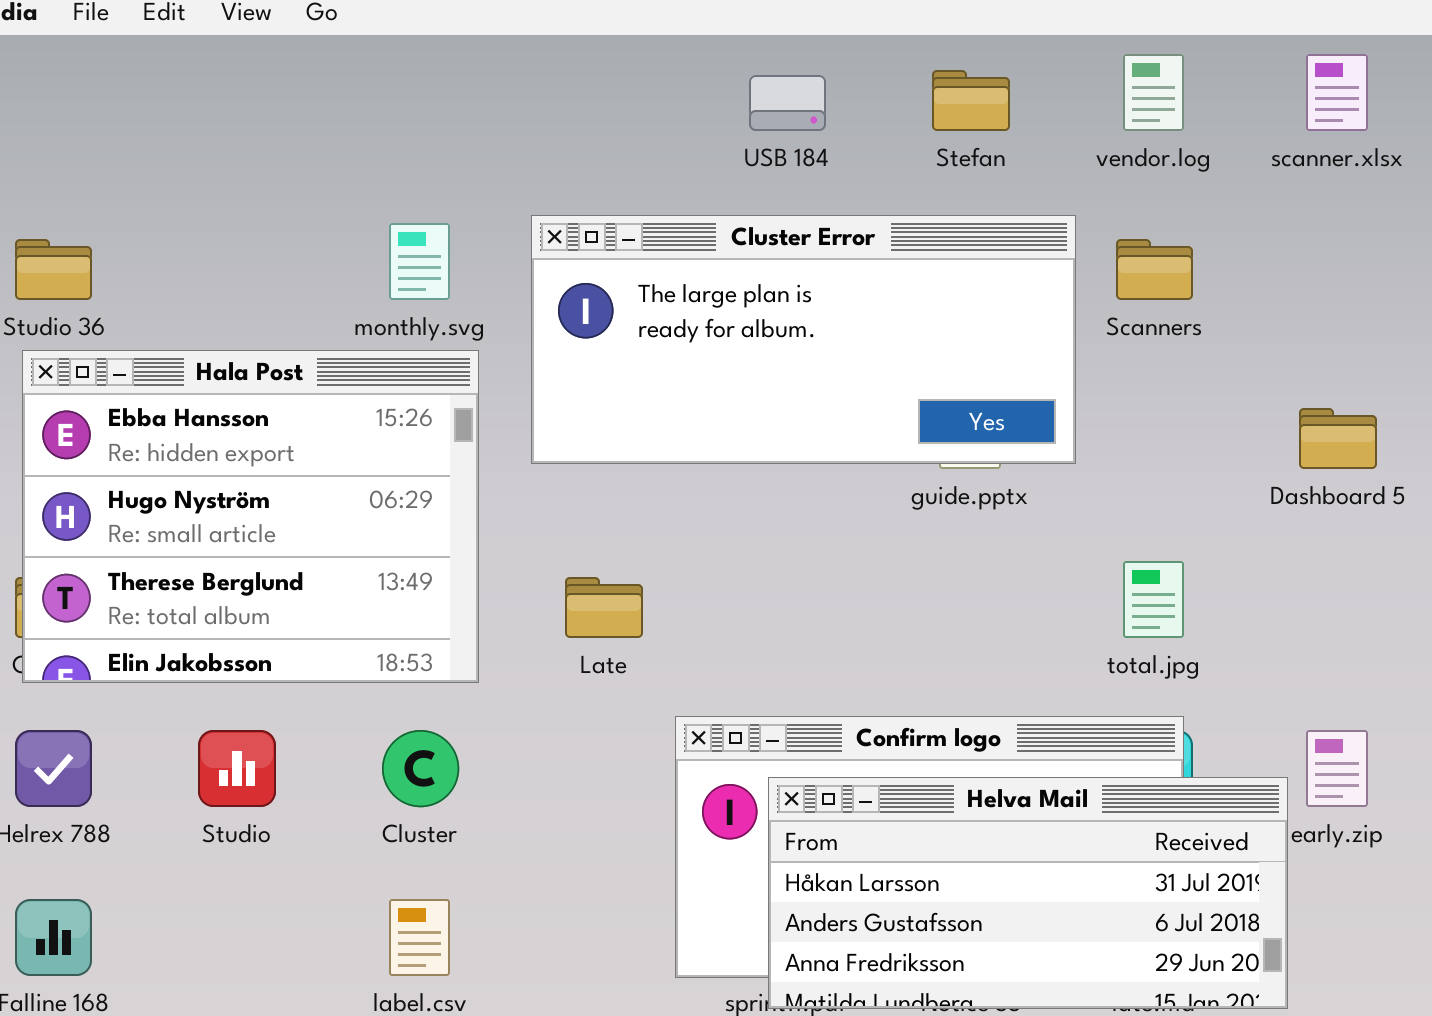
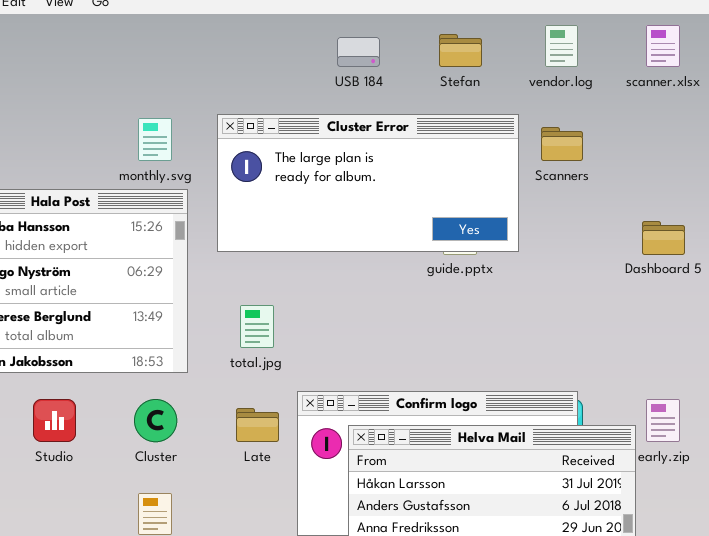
total.jpg: [1123,561,1184,638] -> [240,305,274,348], moved
Late: [565,577,643,638] -> [236,408,279,442], moved

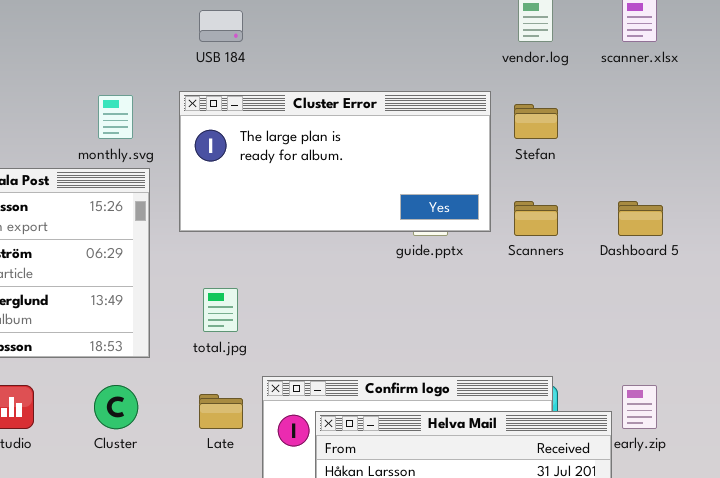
Stefan: [439,34,482,67] -> [514,104,558,139], moved
USB 184: [337,37,380,67] -> [199,10,243,42], moved
Scanners: [541,127,583,161] -> [514,201,558,236], moved

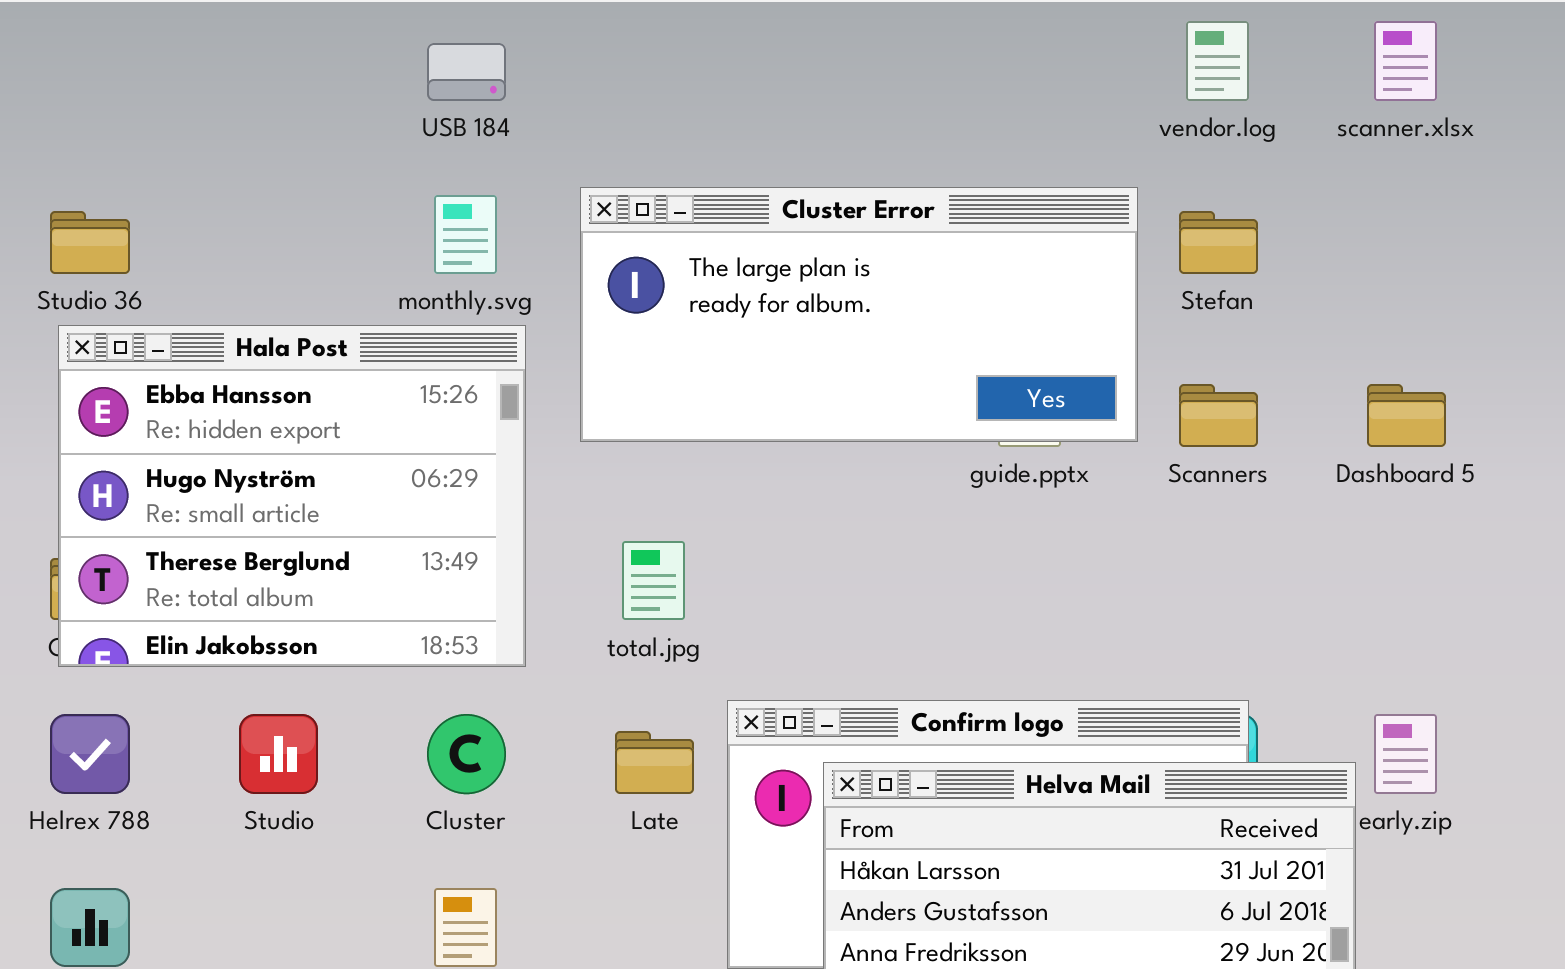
USB 184: [199,10,243,42] -> [427,43,506,101], moved

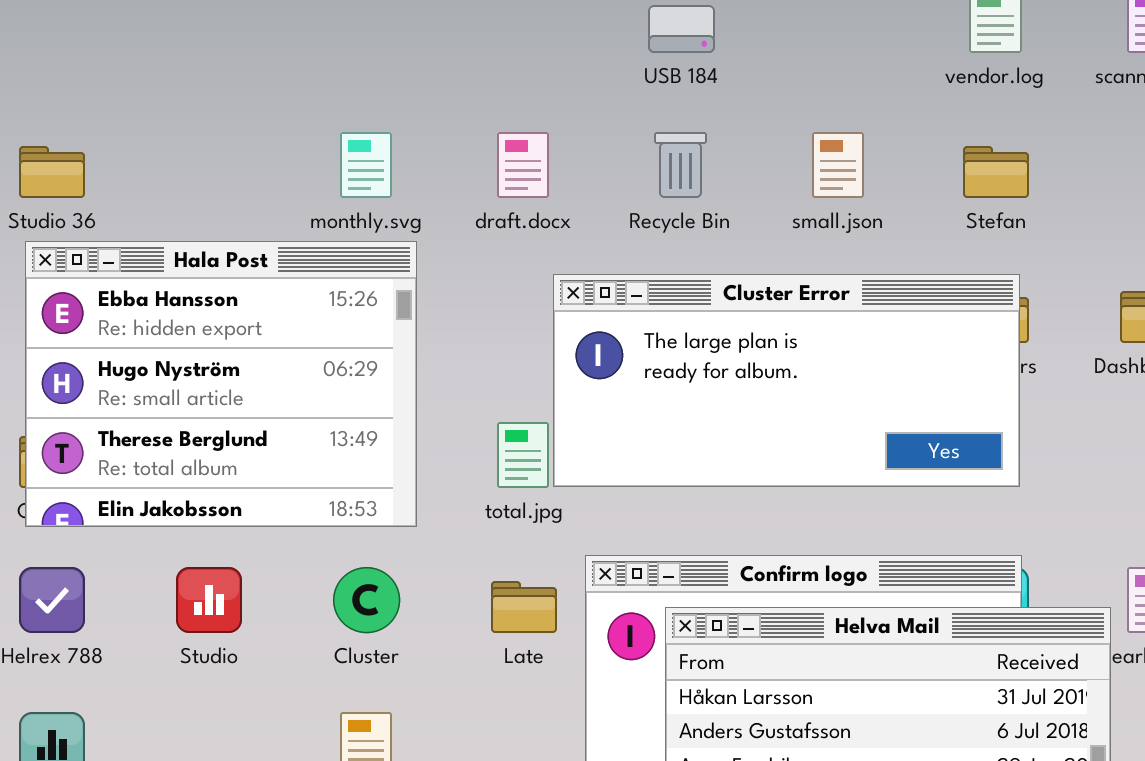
USB 184: [427,43,506,101] -> [648,5,715,53], moved
Cluster Error: [580,187,1138,442] -> [553,274,1020,487], moved

